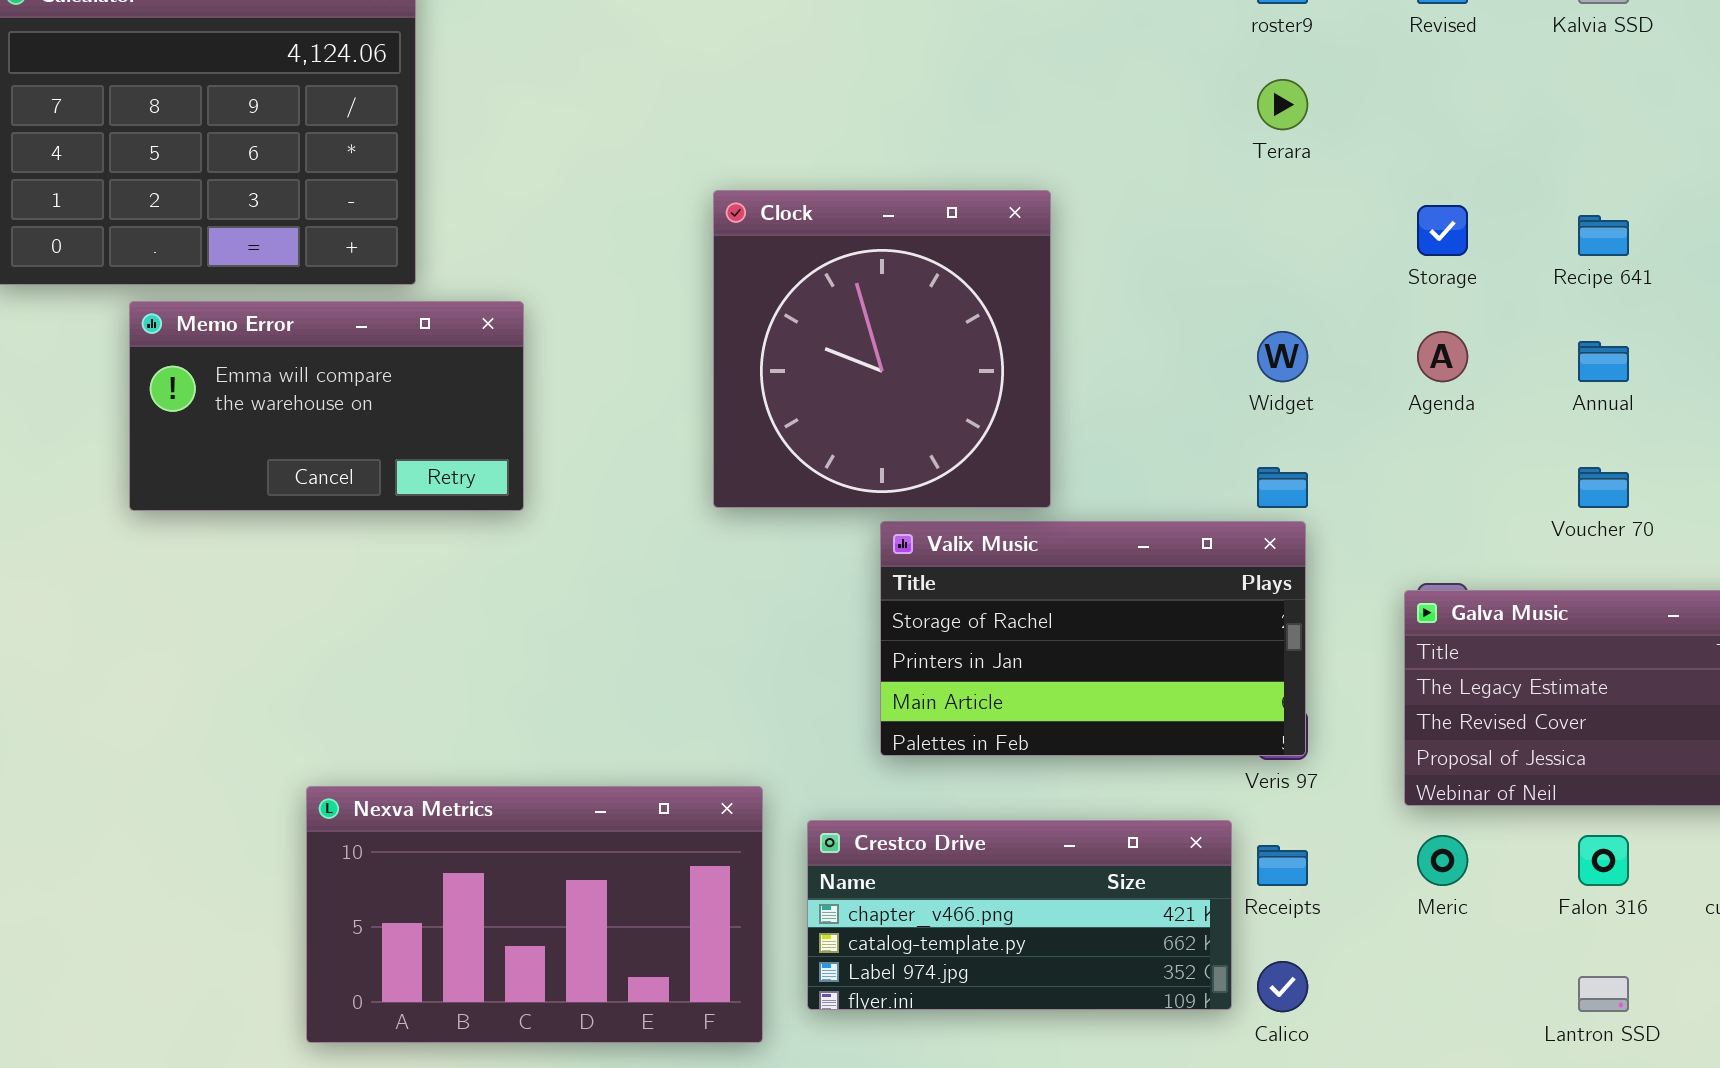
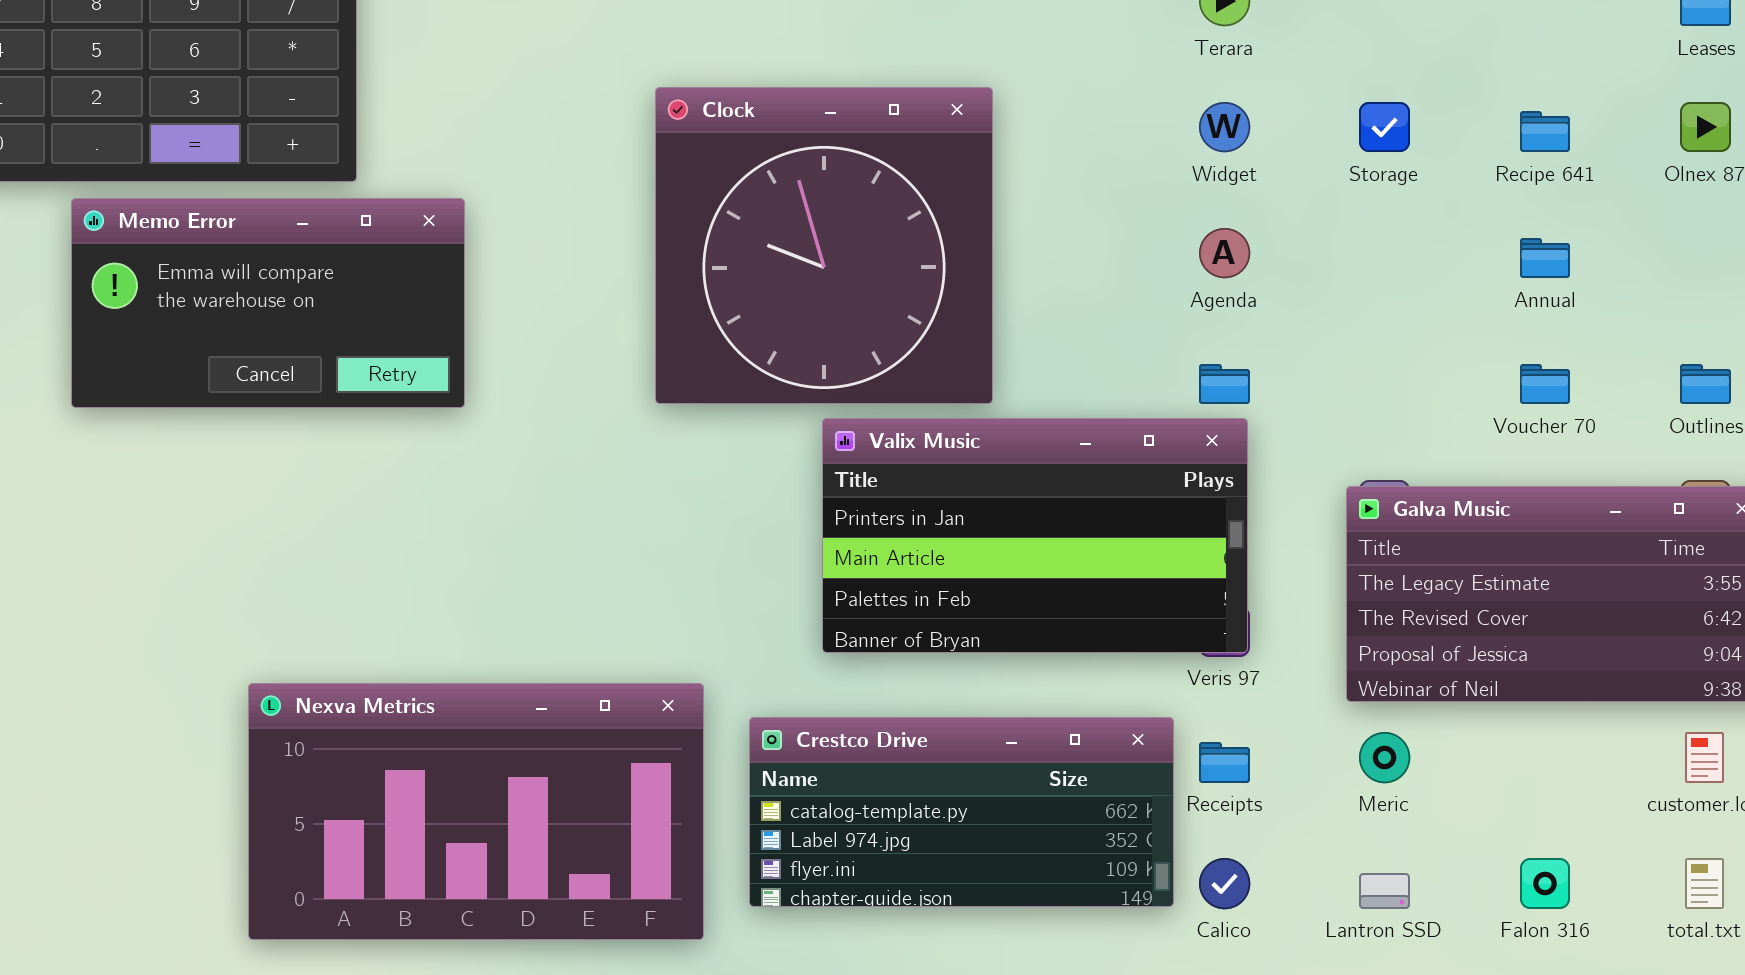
Widget: [1257,331,1308,382] -> [1199,102,1250,152], moved
Agenda: [1417,331,1468,382] -> [1199,228,1250,278], moved
Valix Music: [880,521,1306,756] -> [822,418,1248,653], scrolled down 1 row
Crestco Drive: [807,820,1232,1010] -> [749,717,1174,907], scrolled down 1 row
Falon 316: [1578,835,1629,886] -> [1520,858,1570,909], moved
Lantron SSD: [1578,976,1629,1012] -> [1359,873,1410,909], moved

